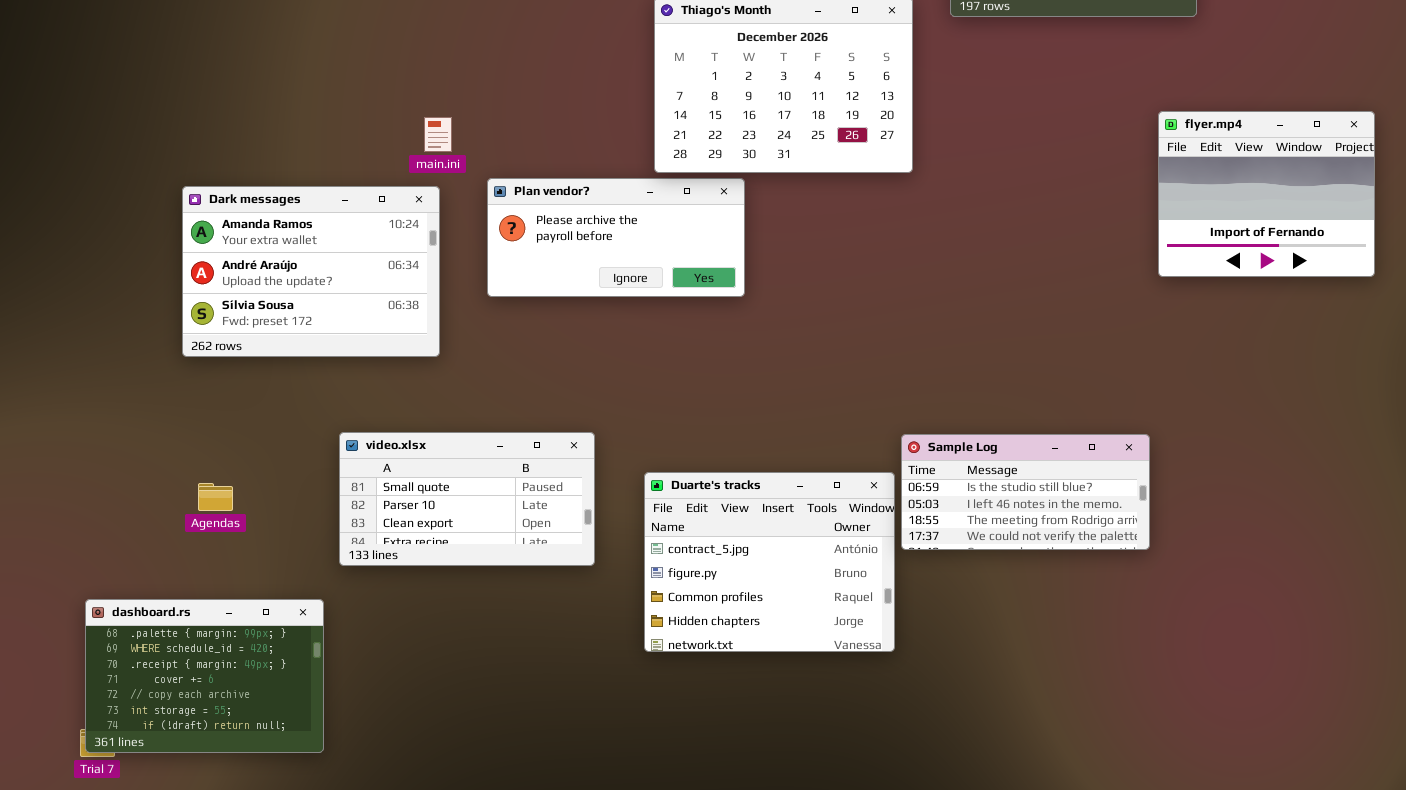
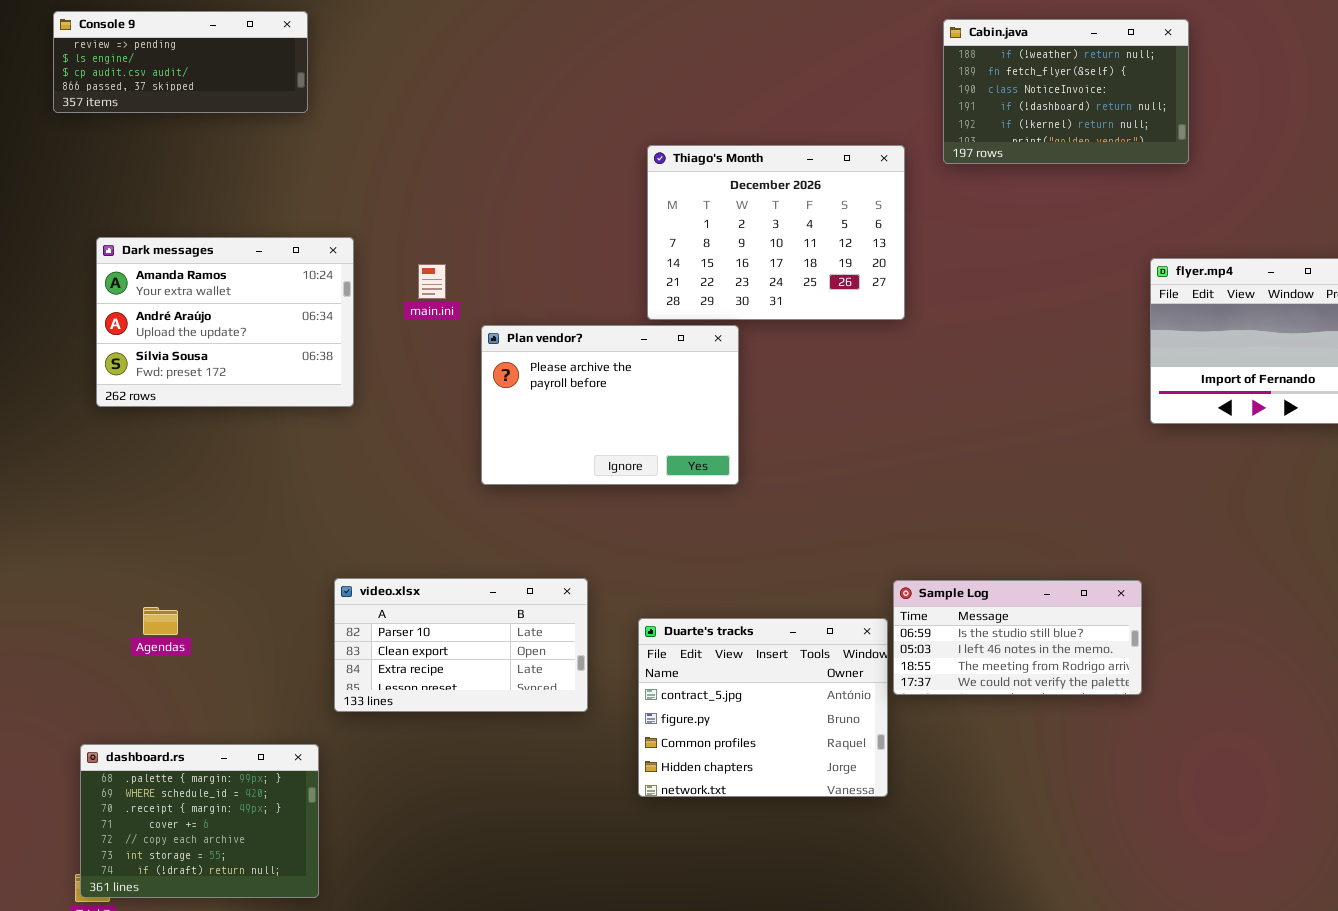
Plan vendor?: [487,178,745,297] -> [481,325,739,485], resized
Dark messages: [182,186,440,357] -> [96,237,354,407], moved
video.xlsx: [339,432,595,566] -> [334,578,588,712], scrolled down 1 row
Agendas: [198,483,233,511] -> [143,607,178,635], moved

